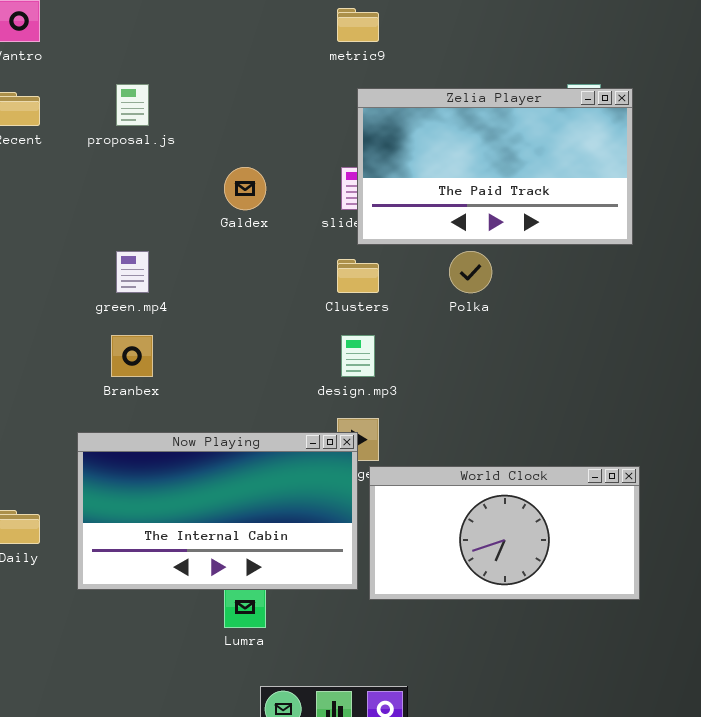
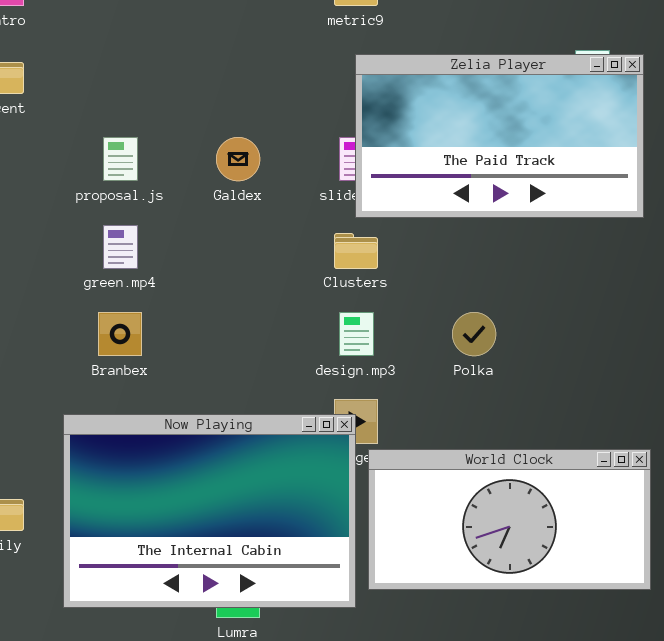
proposal.js: [116,84,149,126] -> [103,137,138,181], moved
Polka: [449,251,492,293] -> [452,312,496,356], moved
Now Playing: [77,432,358,590] -> [63,414,356,608], resized

